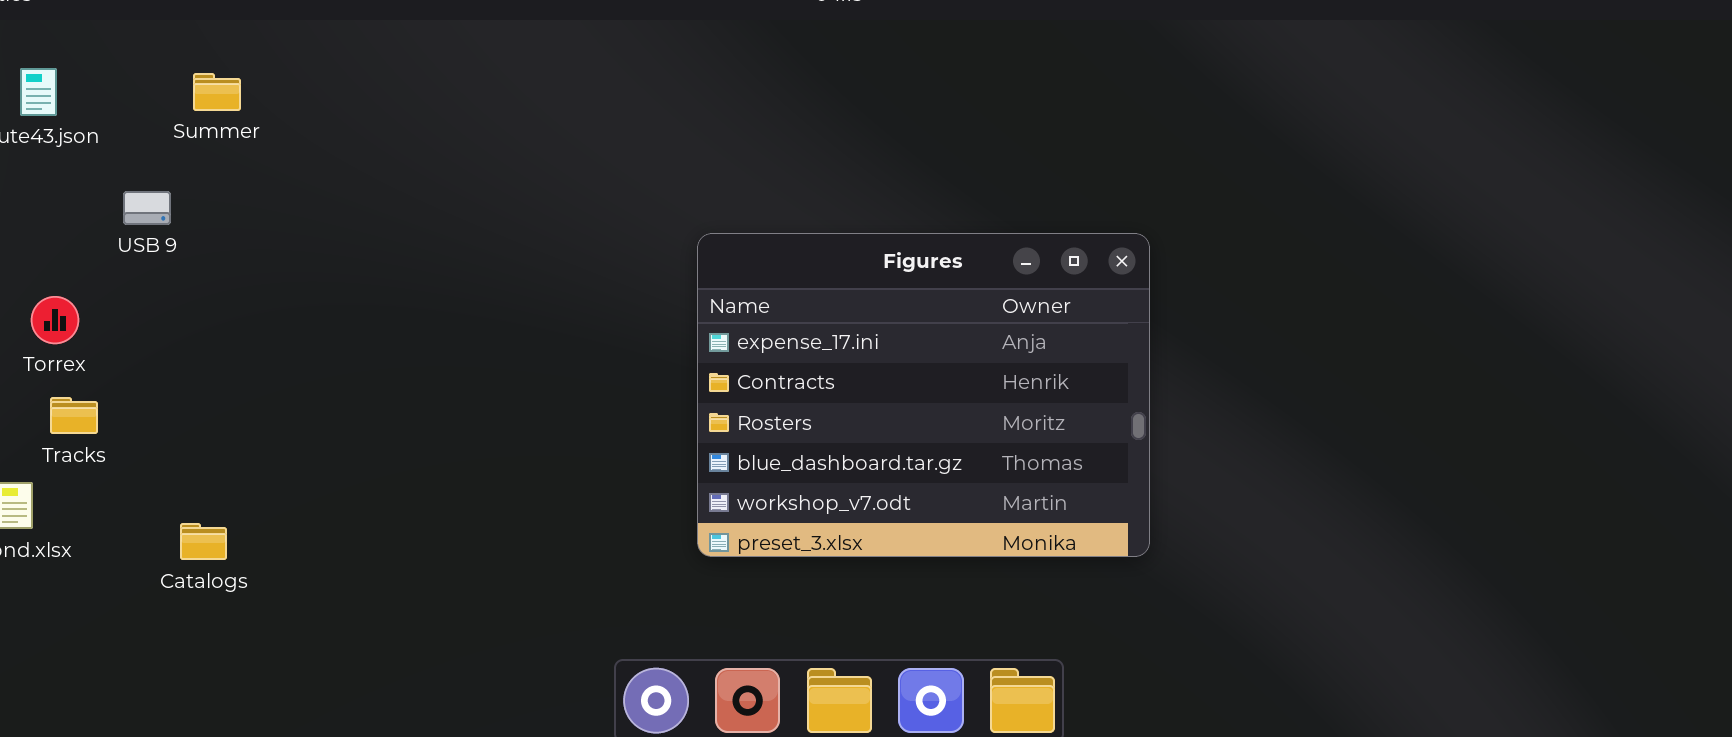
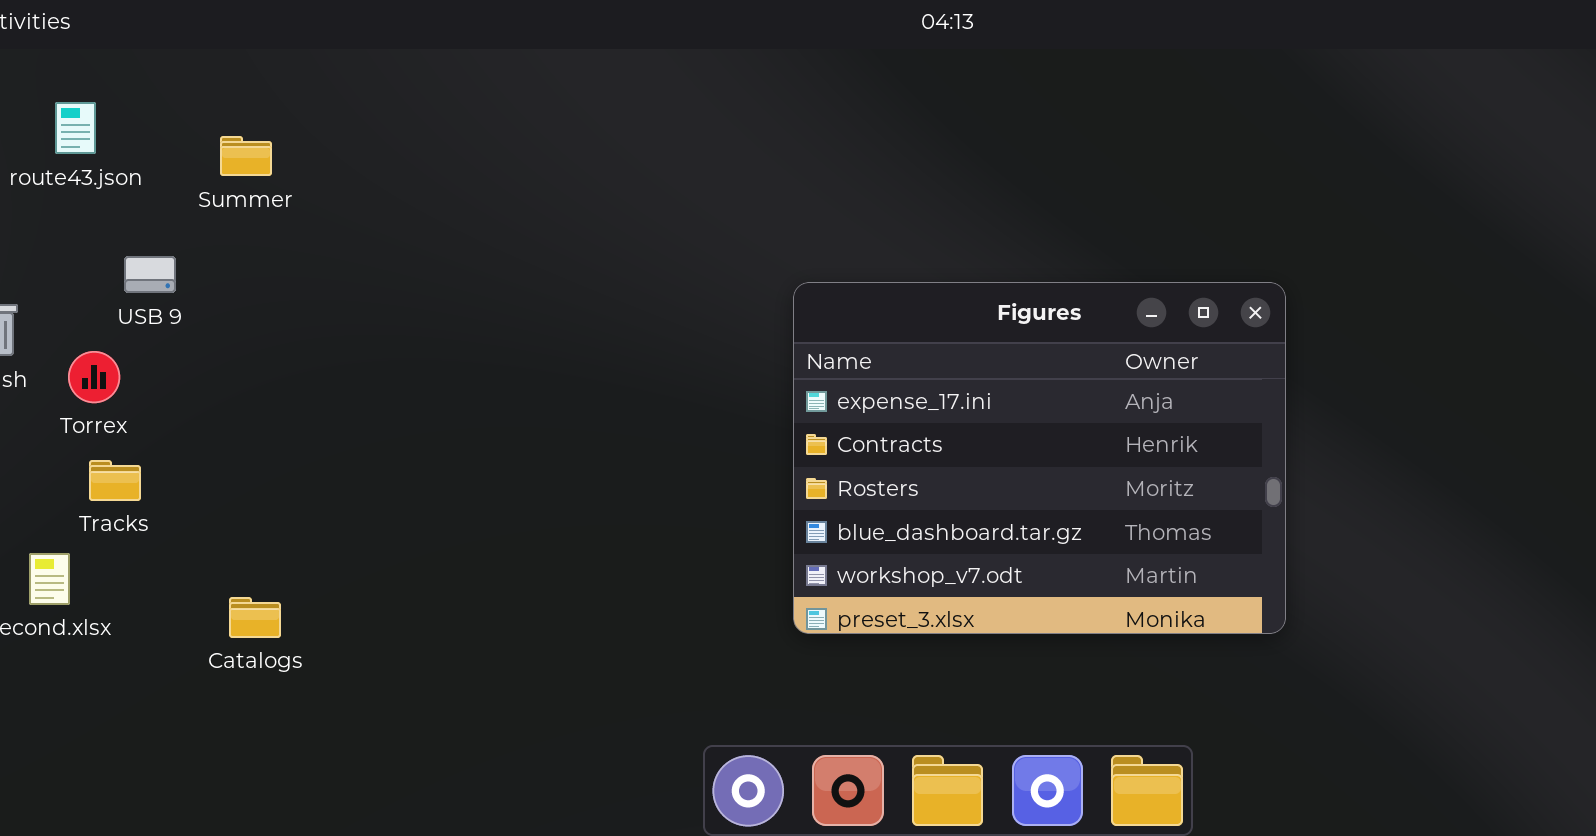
Summer: [193,73,241,111] -> [220,136,272,176], moved
USB 9: [123,191,171,225] -> [124,256,176,293], moved

